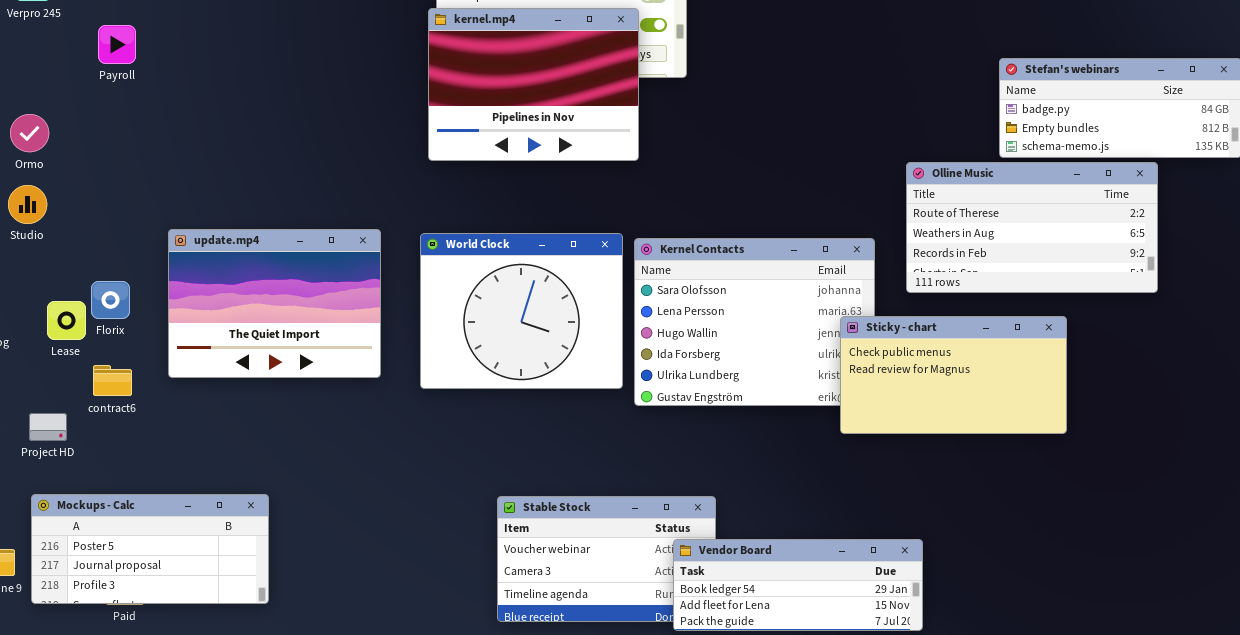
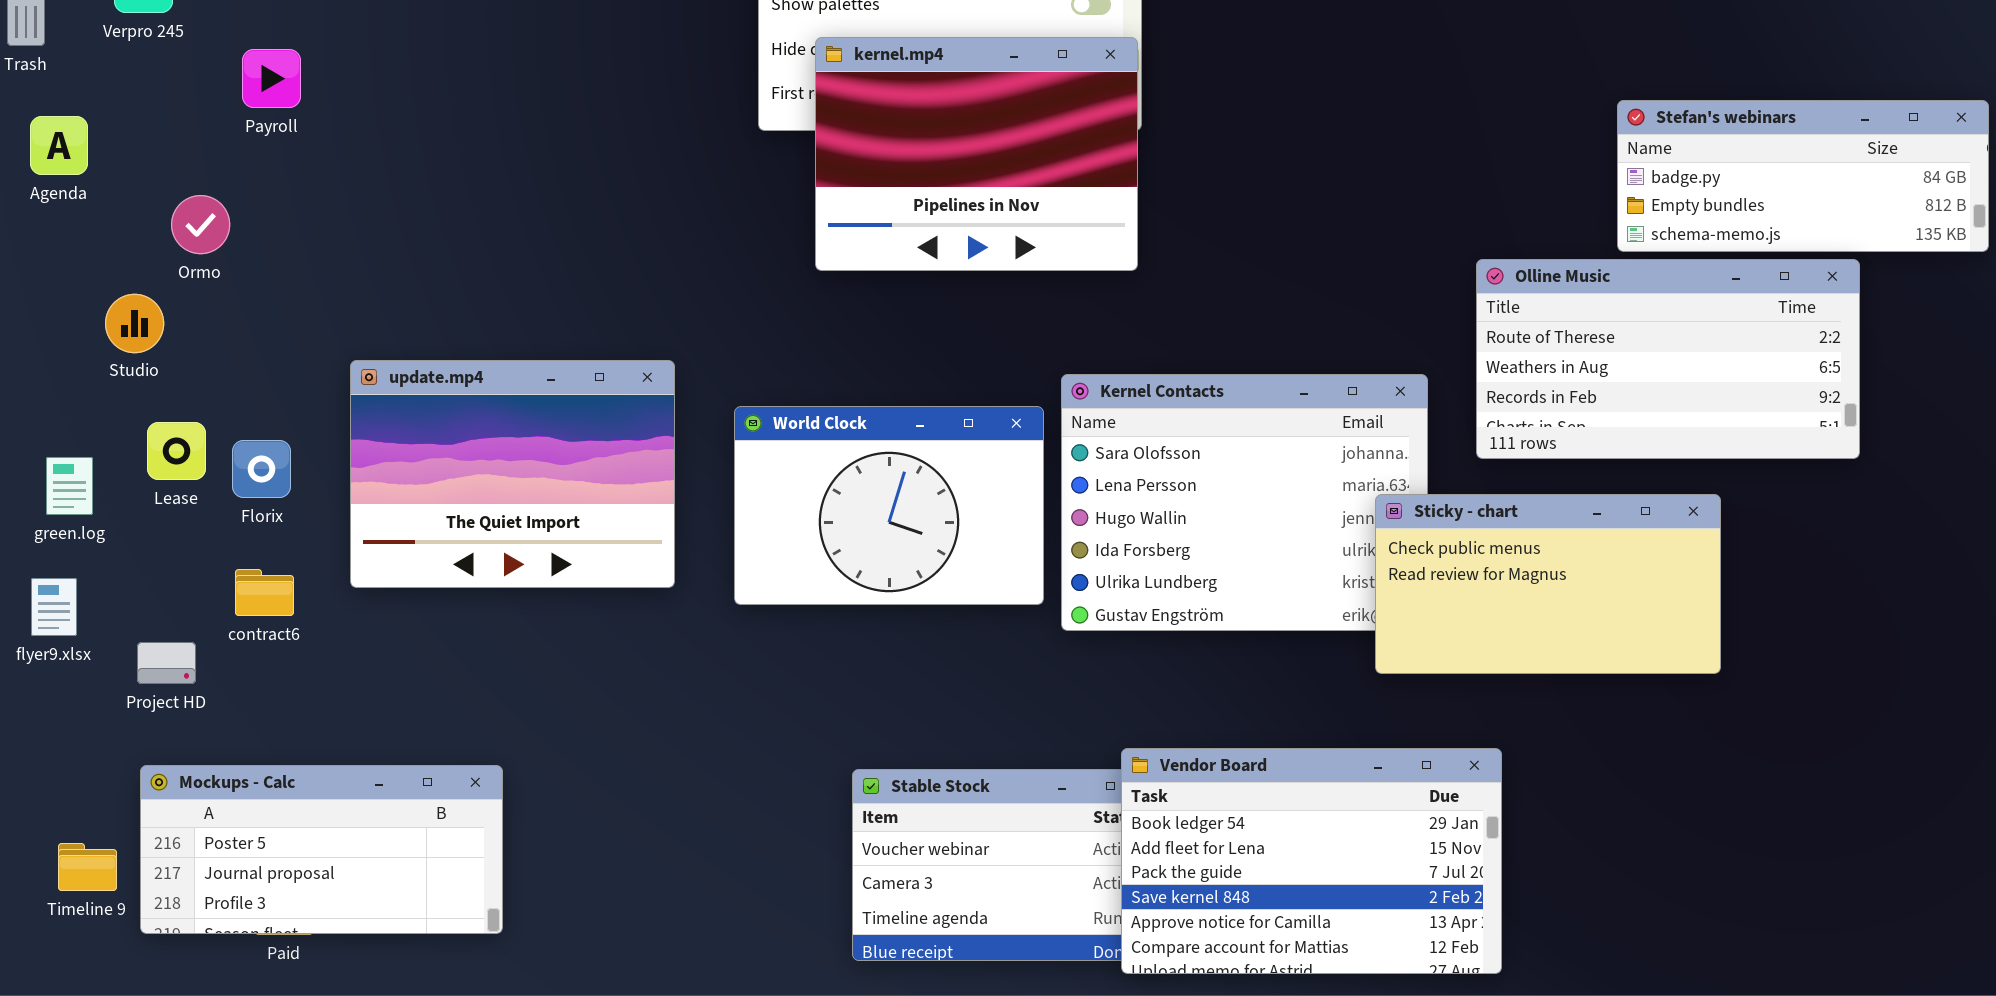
kernel.mp4: [428,8,639,161] -> [815,37,1138,271], moved
Ormo: [10,114,49,152] -> [171,195,230,254], moved
World Clock: [420,233,623,389] -> [734,406,1044,605], resized
Lease: [47,301,86,340] -> [147,422,206,480], moved
Vendor Board: [673,539,923,631] -> [1121,748,1502,974], resized

